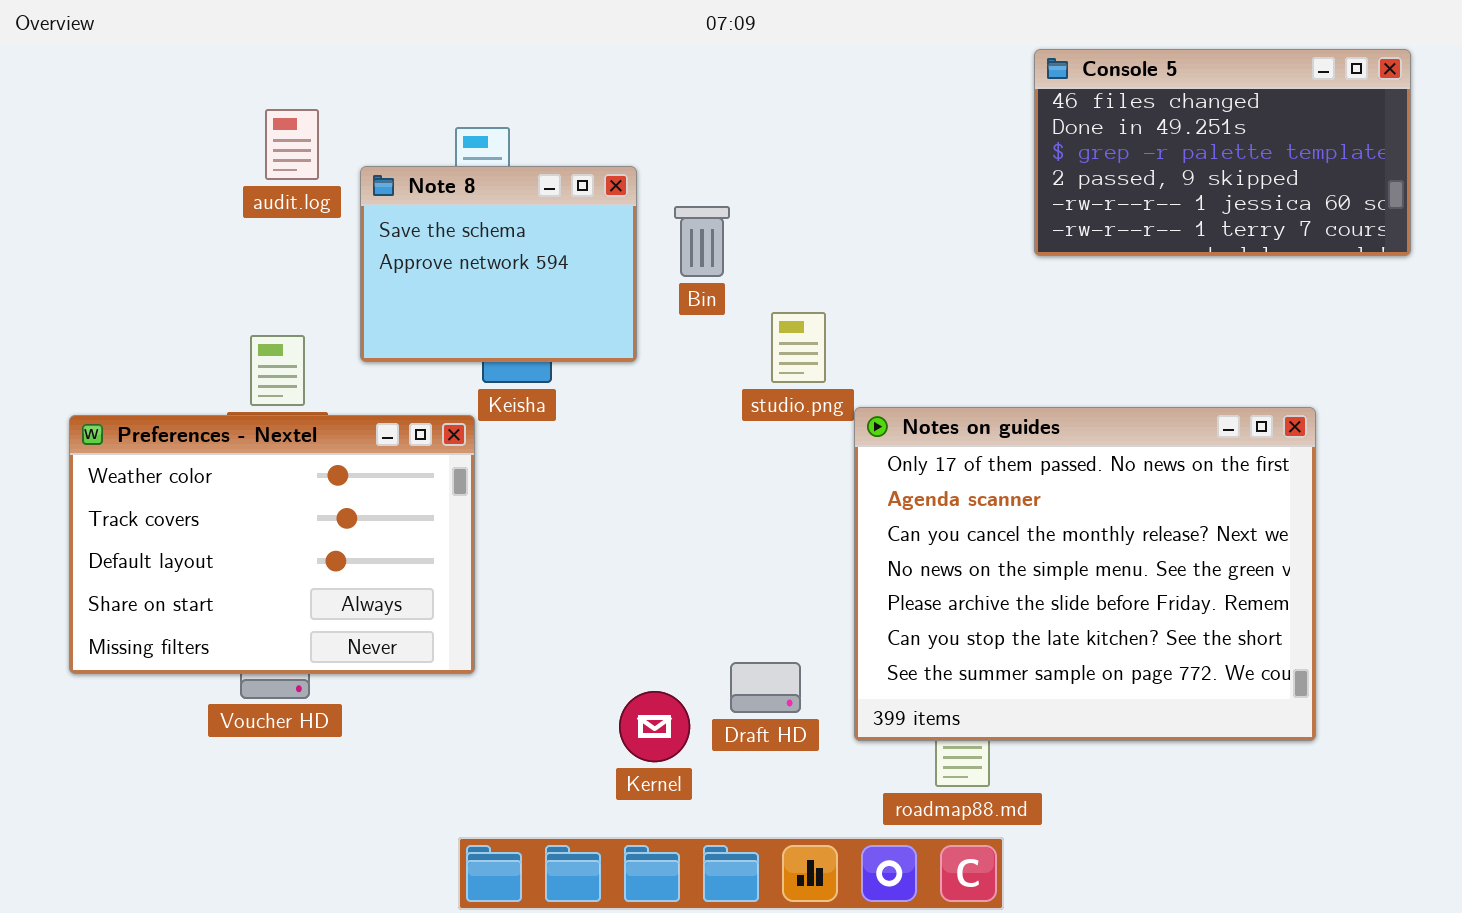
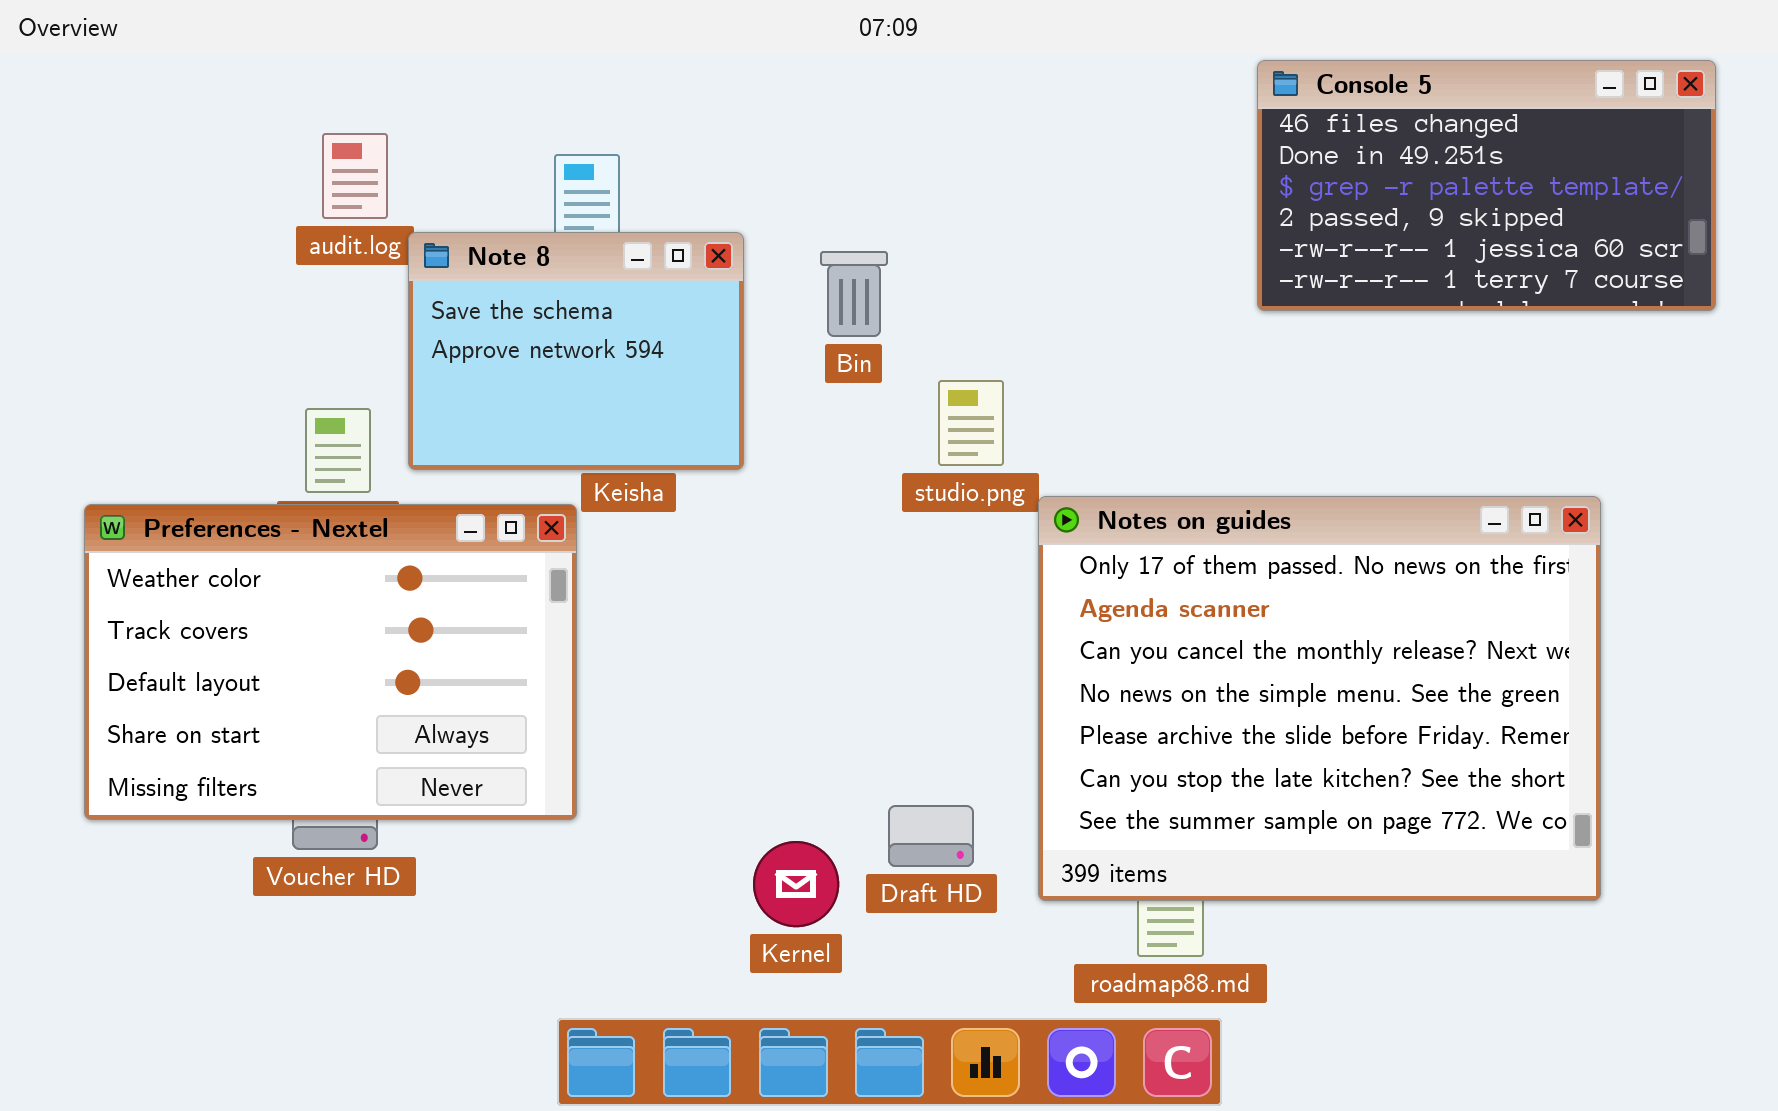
Note 8: [360,166,637,362] -> [408,232,744,470], moved

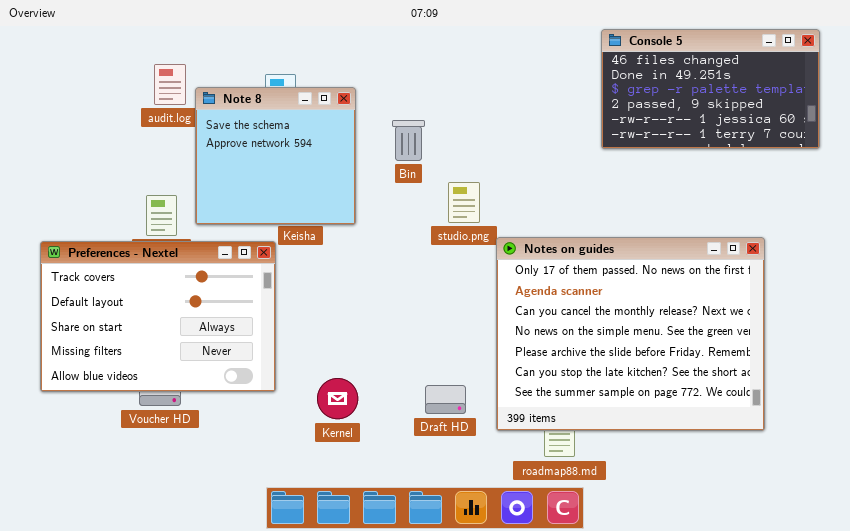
Note 8: [408,232,744,470] -> [195,87,356,225], resized
Preferences - Nextel: [84,504,577,820] -> [40,241,276,392], scrolled down 1 row
Kernel: [753,841,839,927] -> [317,378,358,419], moved

